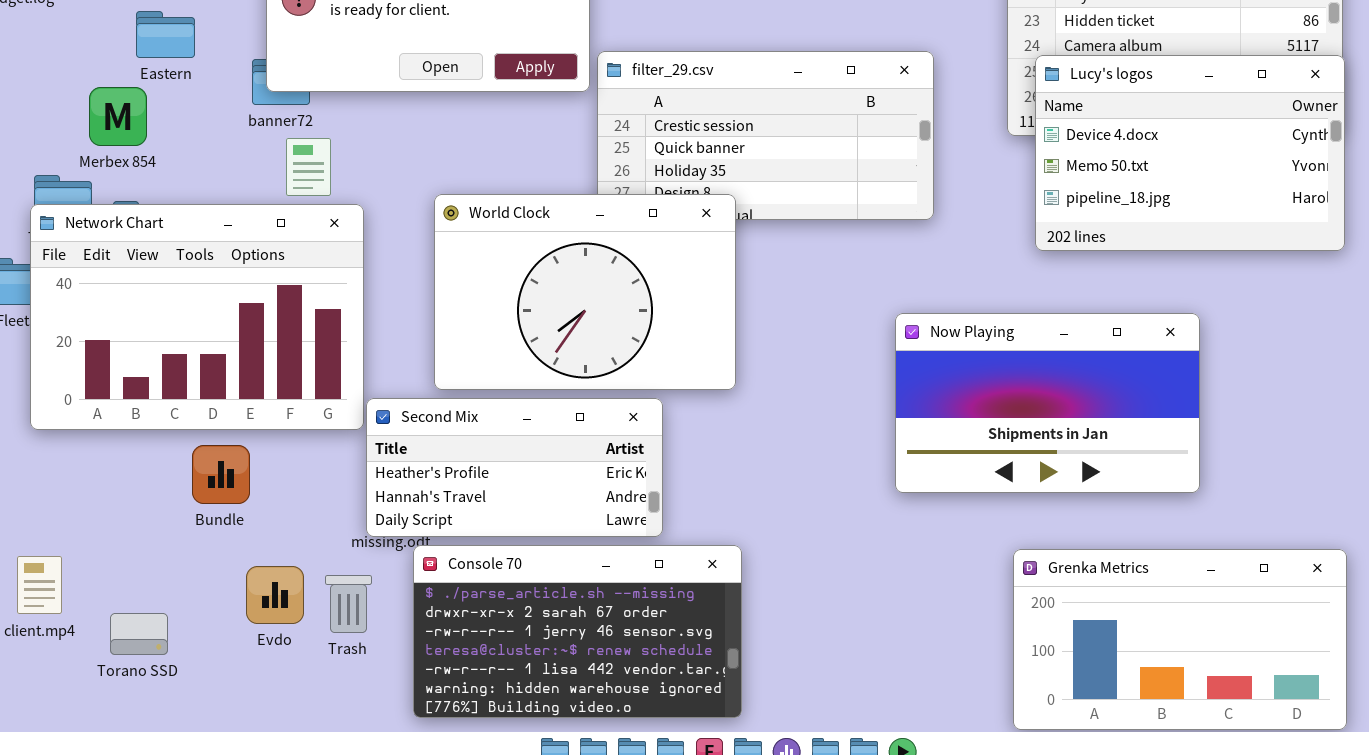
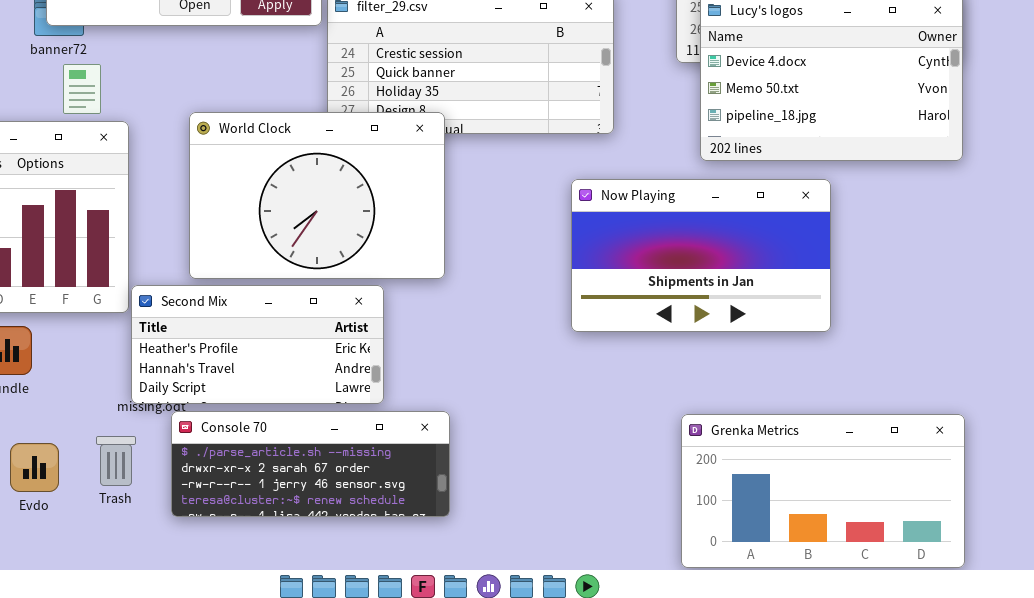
Now Playing: [895,313,1200,493] -> [571,179,831,332], moved
Console 70: [413,545,742,718] -> [171,411,450,517], resized
Evdo: [246,566,304,624] -> [10,443,59,492], moved

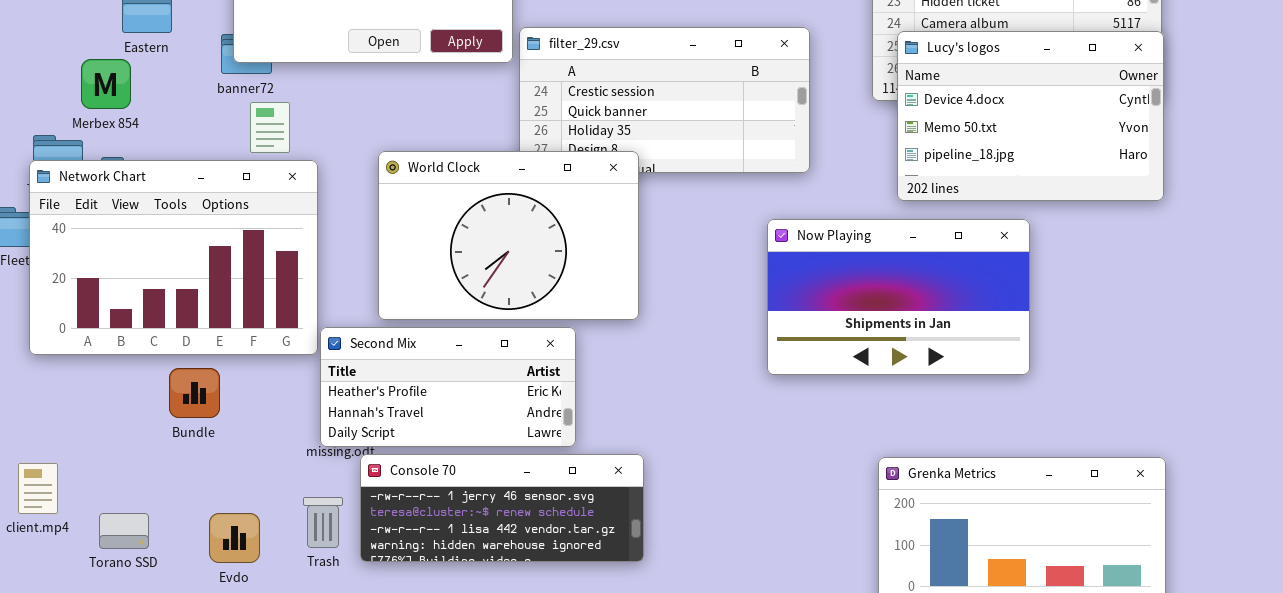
Console 70: [171,411,450,517] -> [360,454,644,562], scrolled down 2 rows
Trash: [96,436,136,486] -> [303,497,343,548], moved
Evdo: [10,443,59,492] -> [209,513,260,563], moved

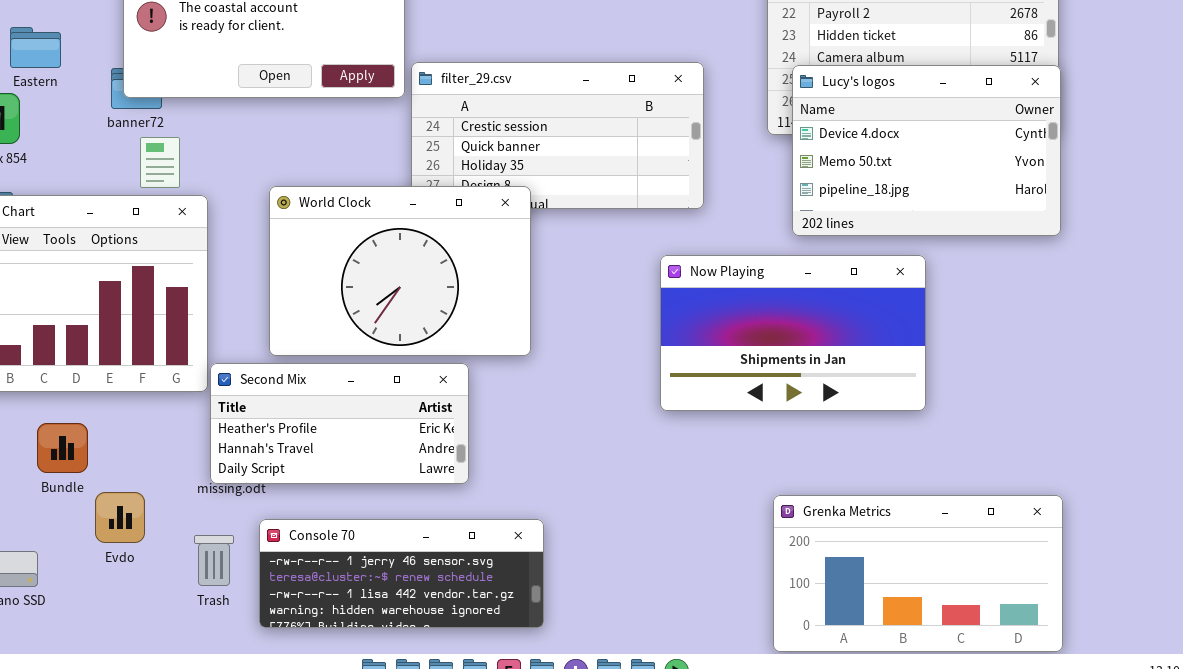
Bundle: [169,368,220,418] -> [37,423,88,473], moved
Console 70: [360,454,644,562] -> [259,519,544,628], moved
Evdo: [209,513,260,563] -> [95,492,145,543], moved

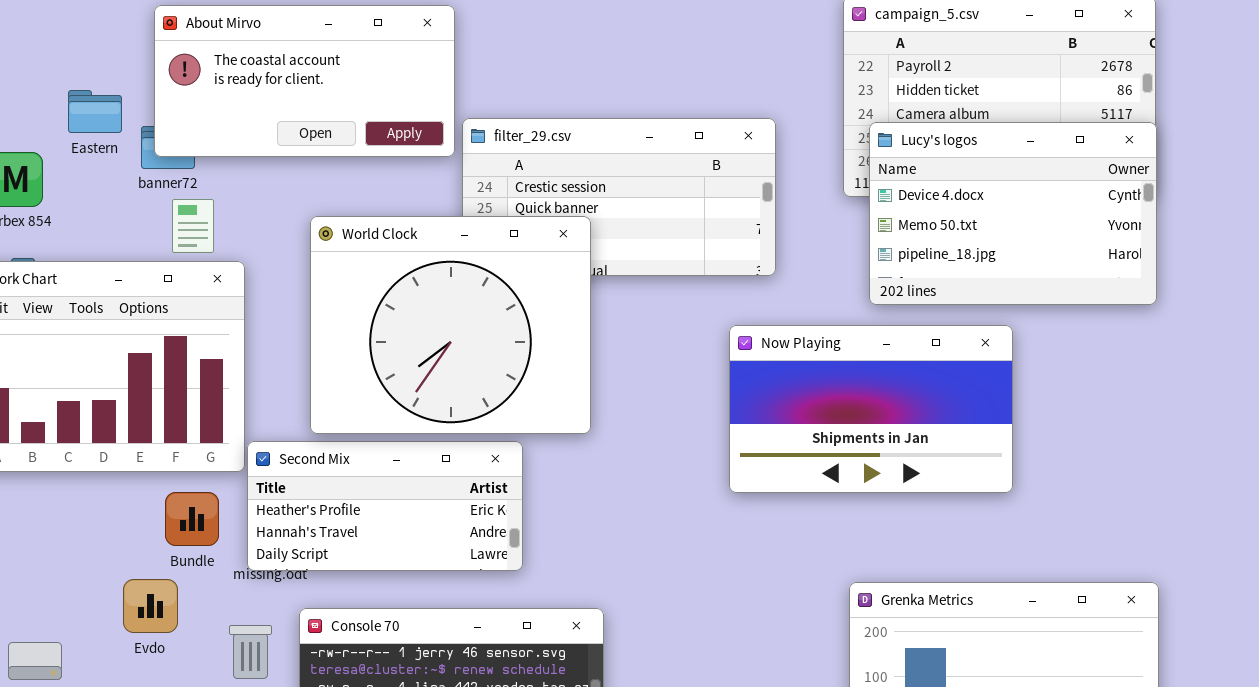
Eastern: [10,27,61,68] -> [68,90,122,133], moved
World Clock: [269,186,531,356] -> [310,216,591,434], resized
Bundle: [37,423,88,473] -> [165,492,219,546], moved

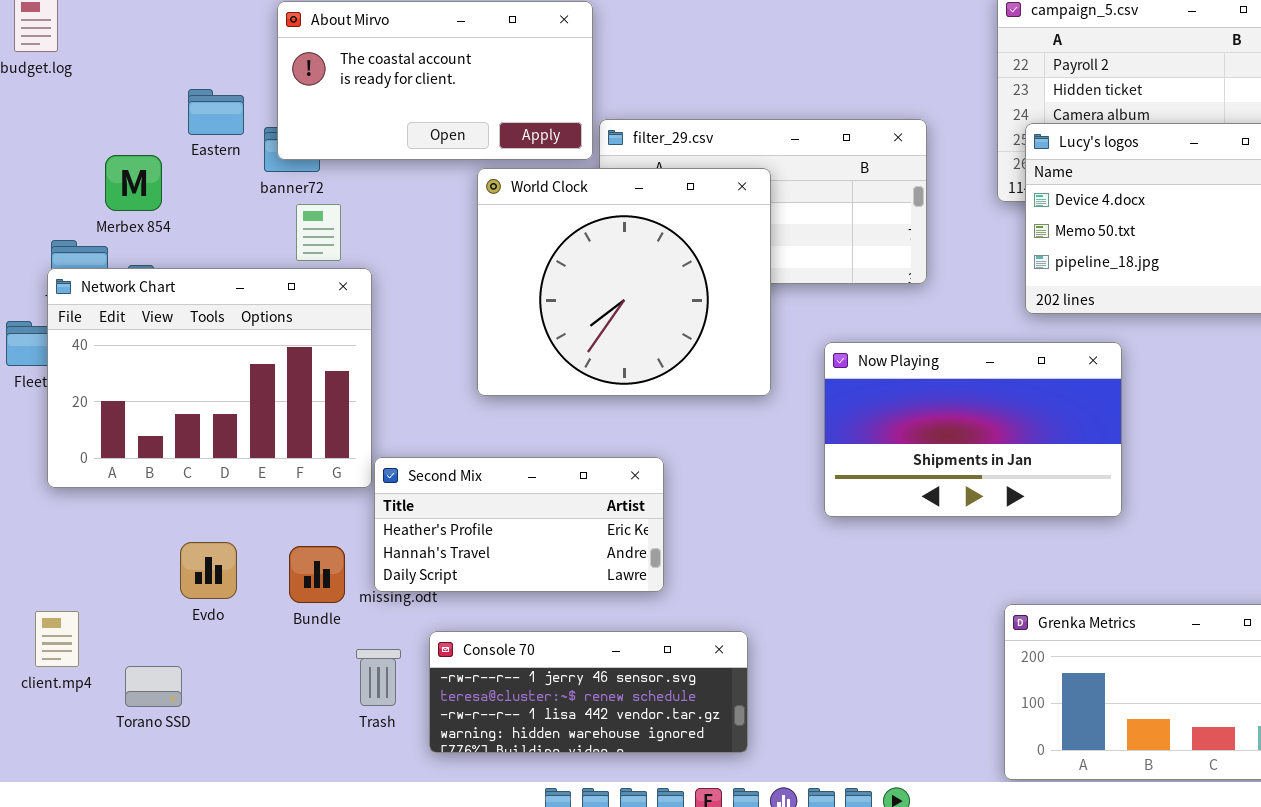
World Clock: [310,216,591,434] -> [477,168,771,396], moved
Now Playing: [729,325,1013,493] -> [824,342,1122,517], moved
Bundle: [165,492,219,546] -> [289,546,345,603], moved
Evdo: [123,579,178,633] -> [180,542,237,599], moved

